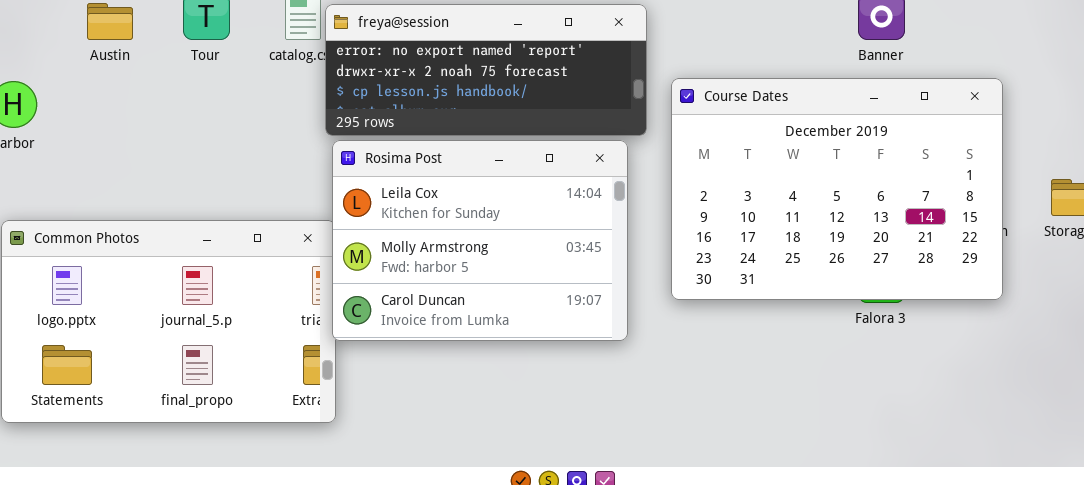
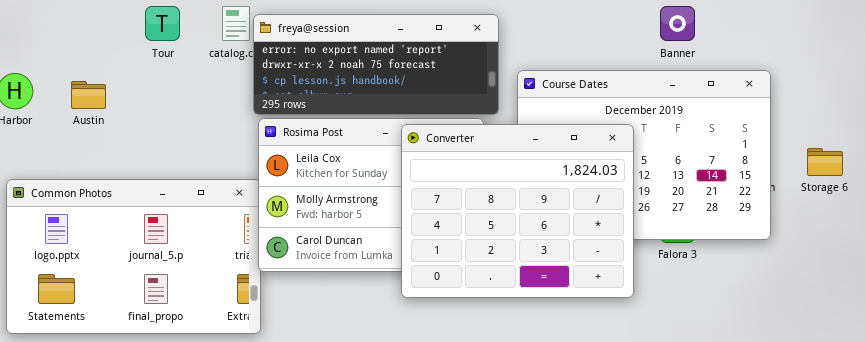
Austin: [87,3,133,40] -> [71,81,106,109], moved
Converter: none -> [401,124,634,298], opened

